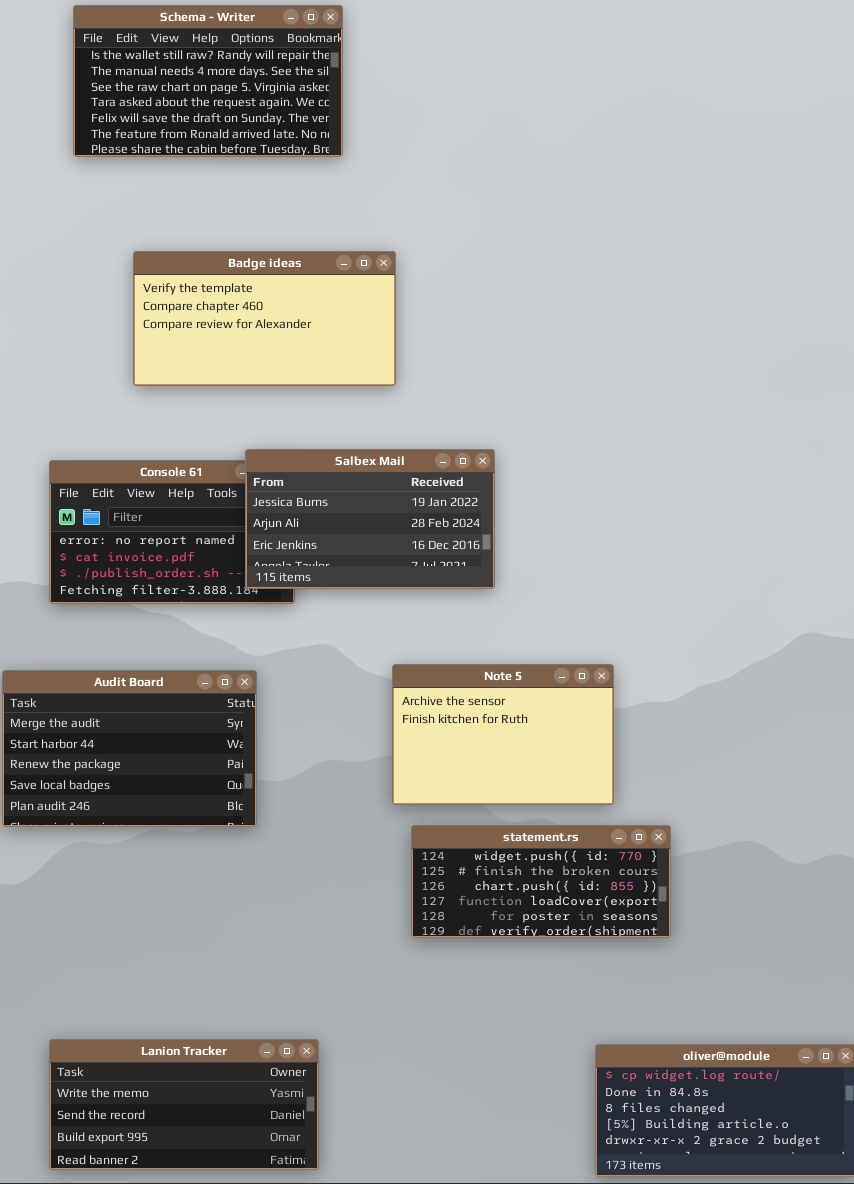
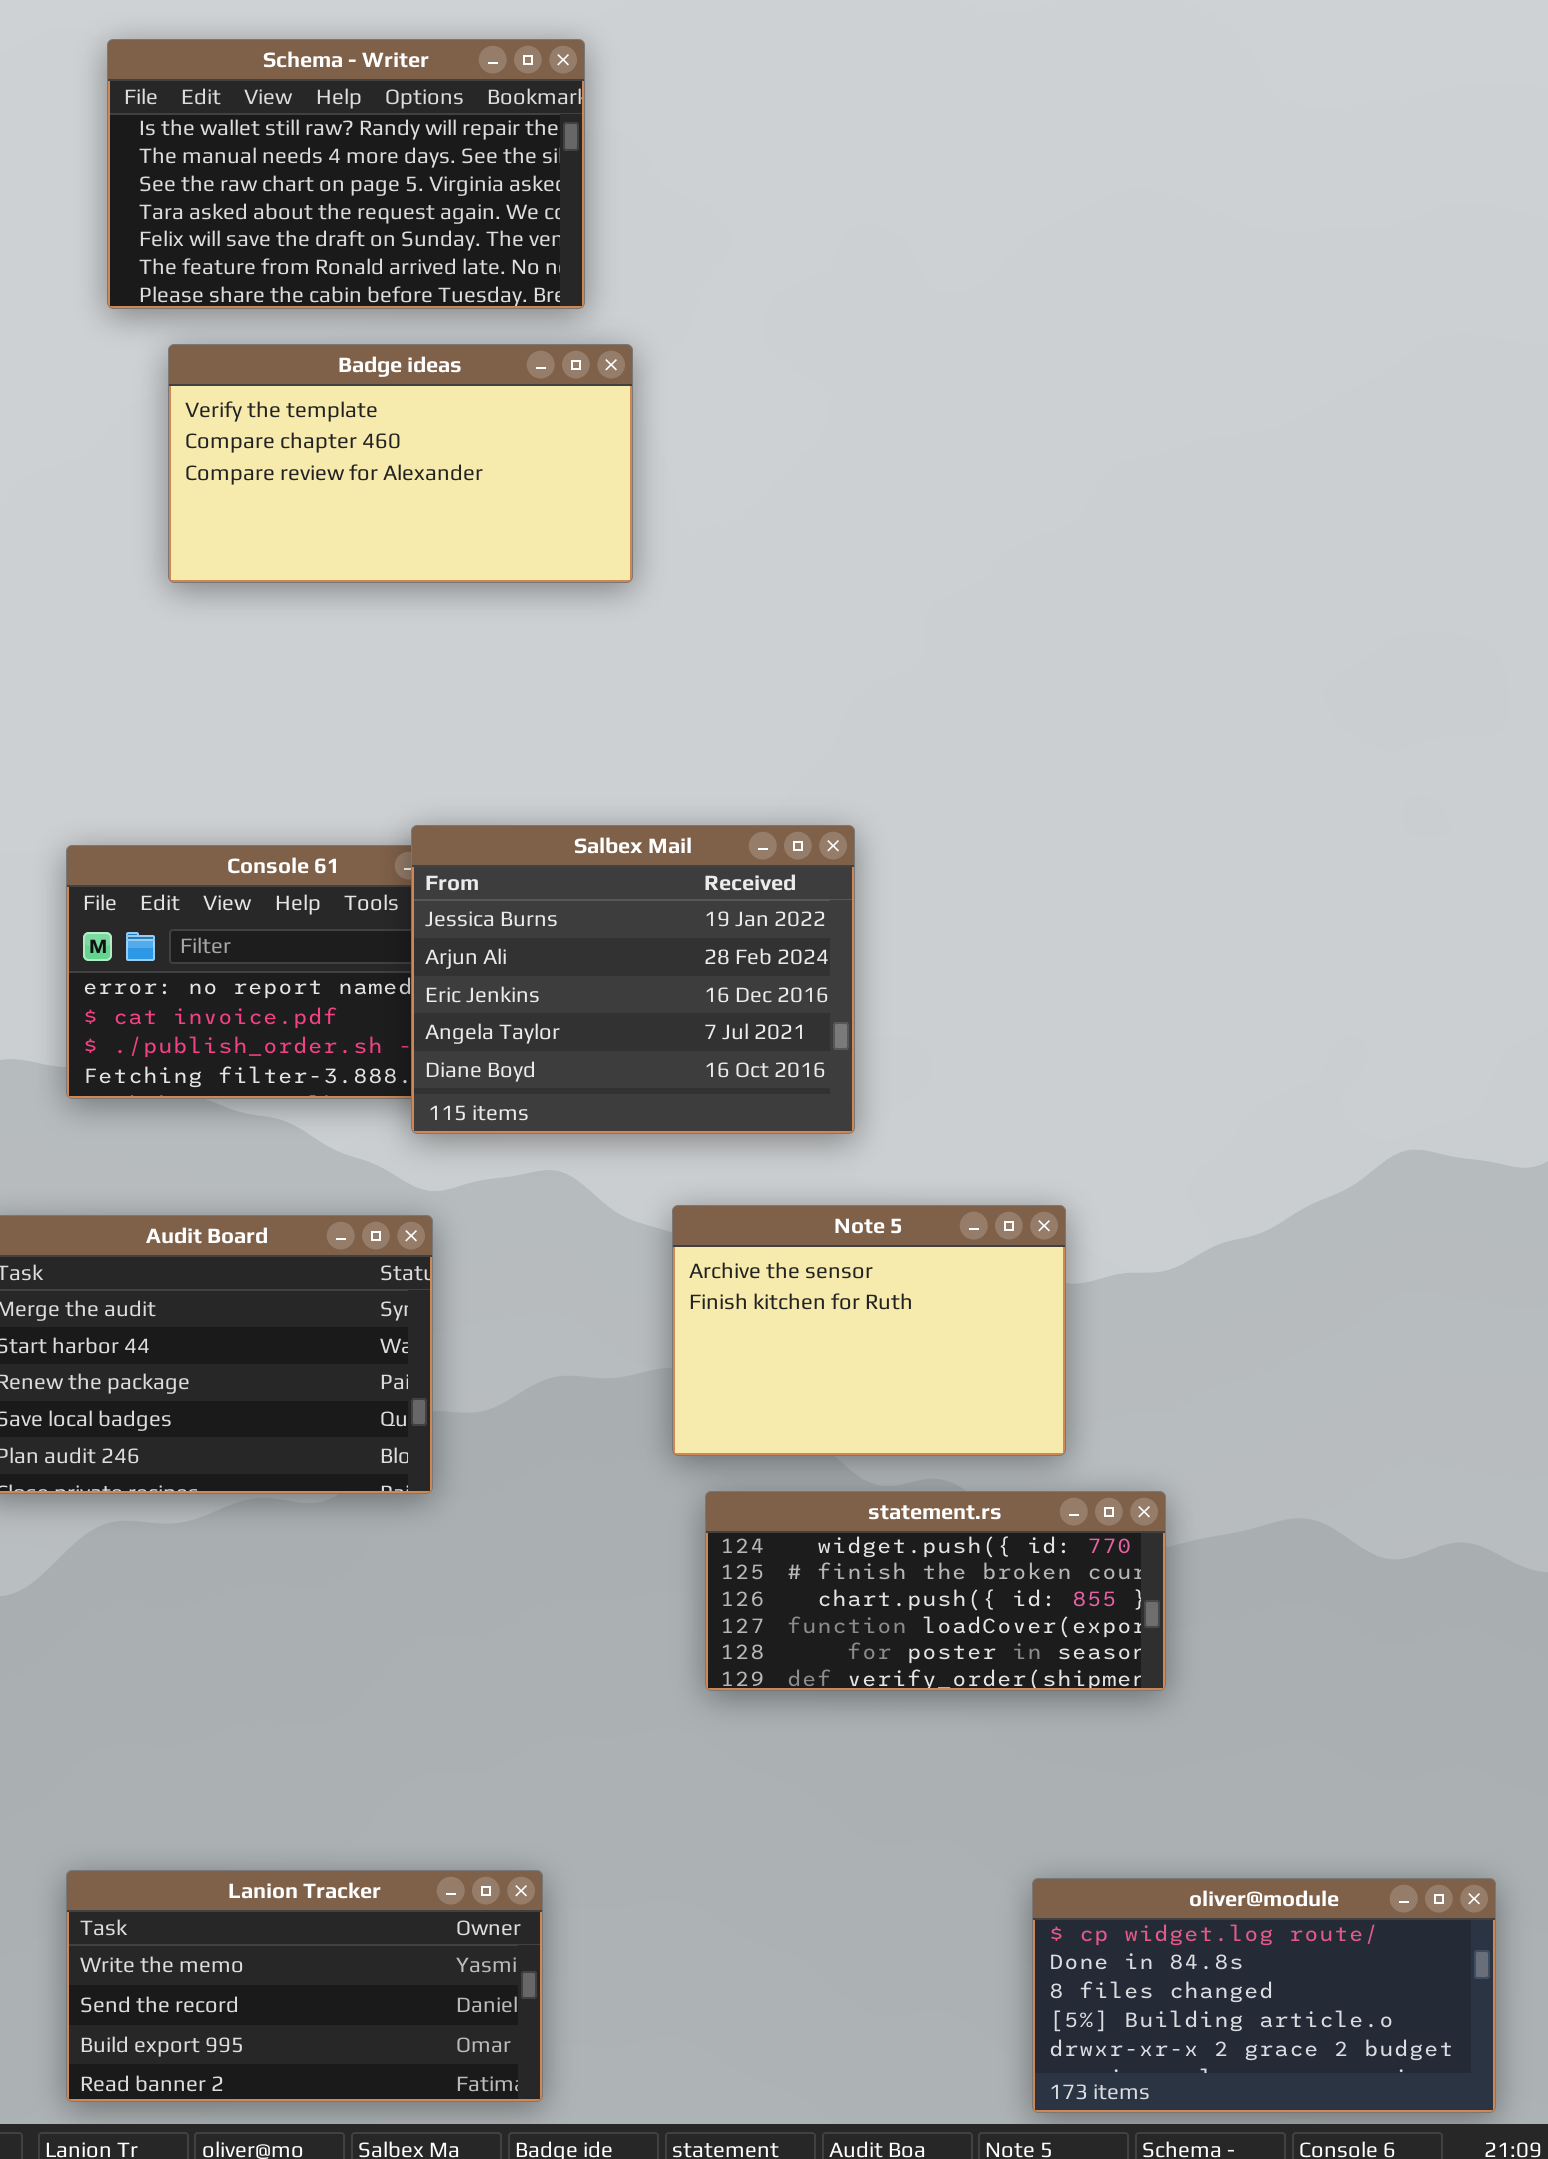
Badge ideas: [133,251,396,386] -> [168,344,633,583], moved
Salbex Mail: [245,449,495,589] -> [411,825,855,1134], resized

